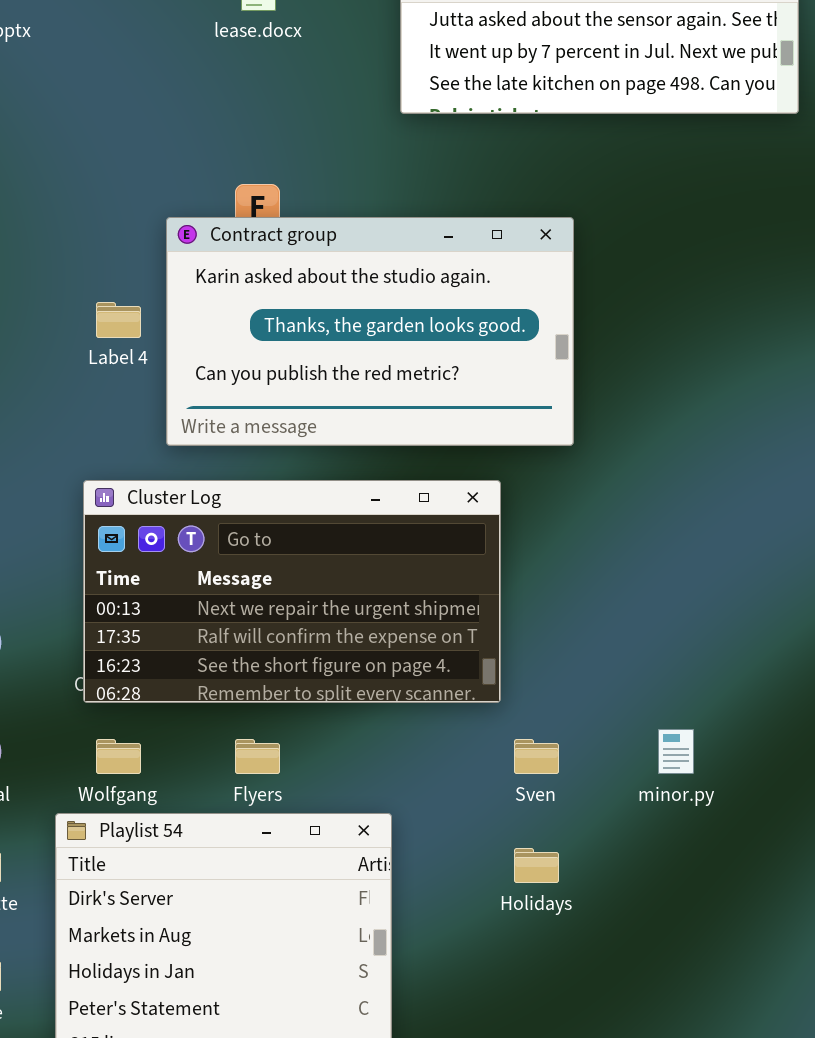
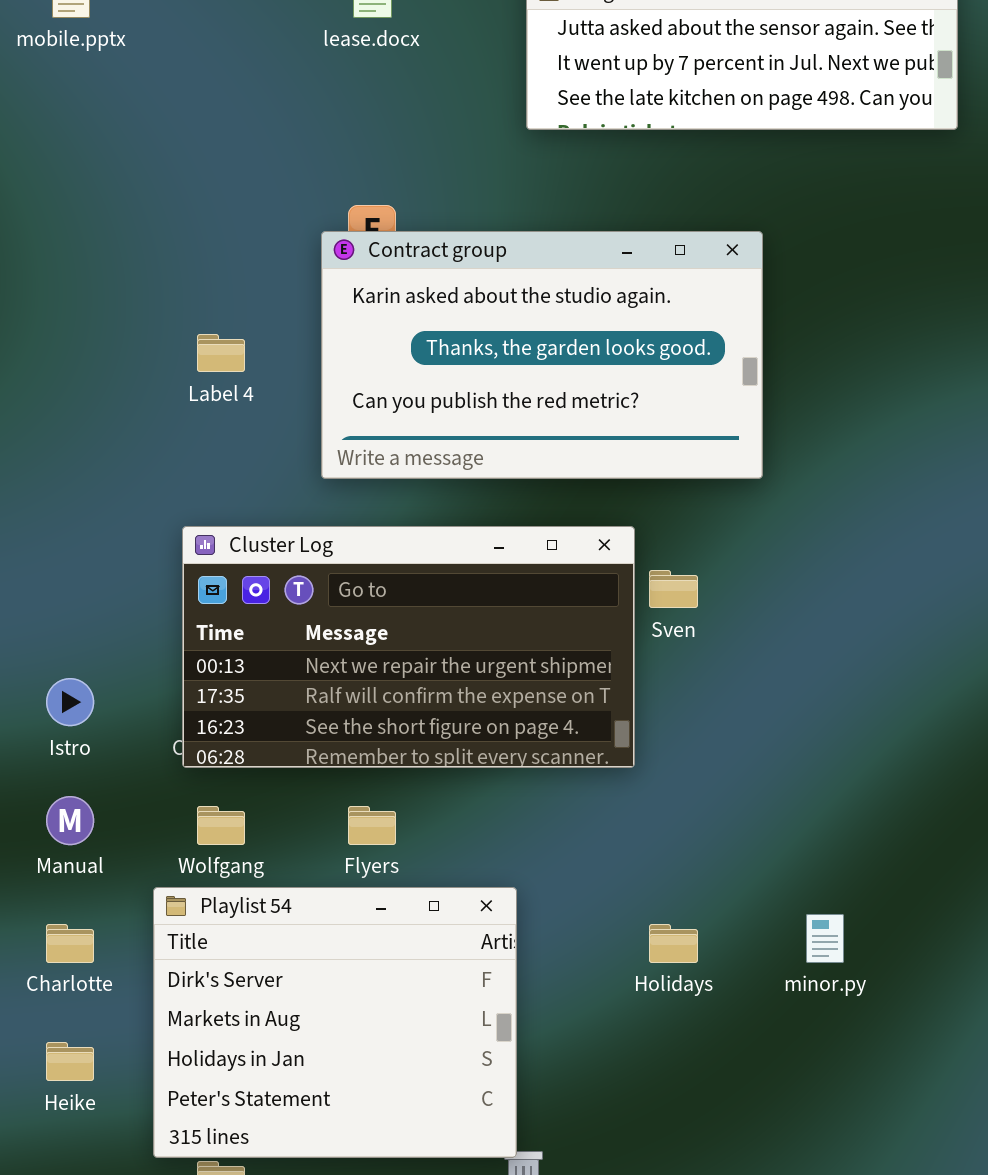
Contract group: [166,217,574,446] -> [321,231,763,479], moved
minor.py: [658,729,694,774] -> [806,914,844,963], moved
Sven: [514,739,559,774] -> [649,570,698,608], moved

